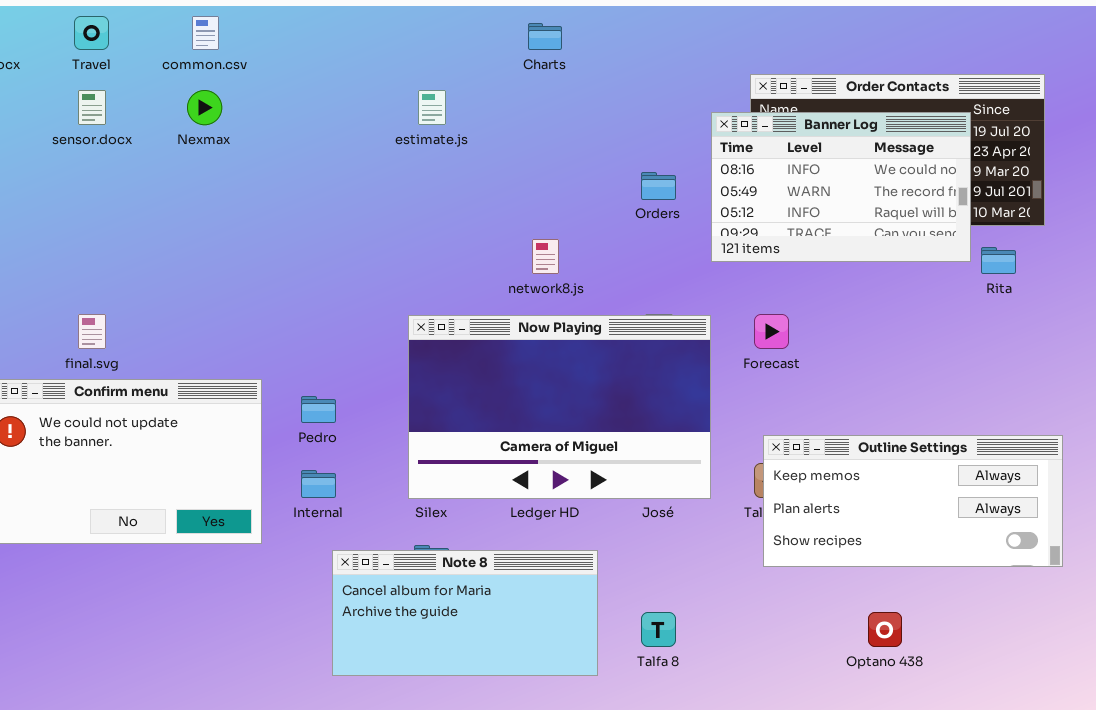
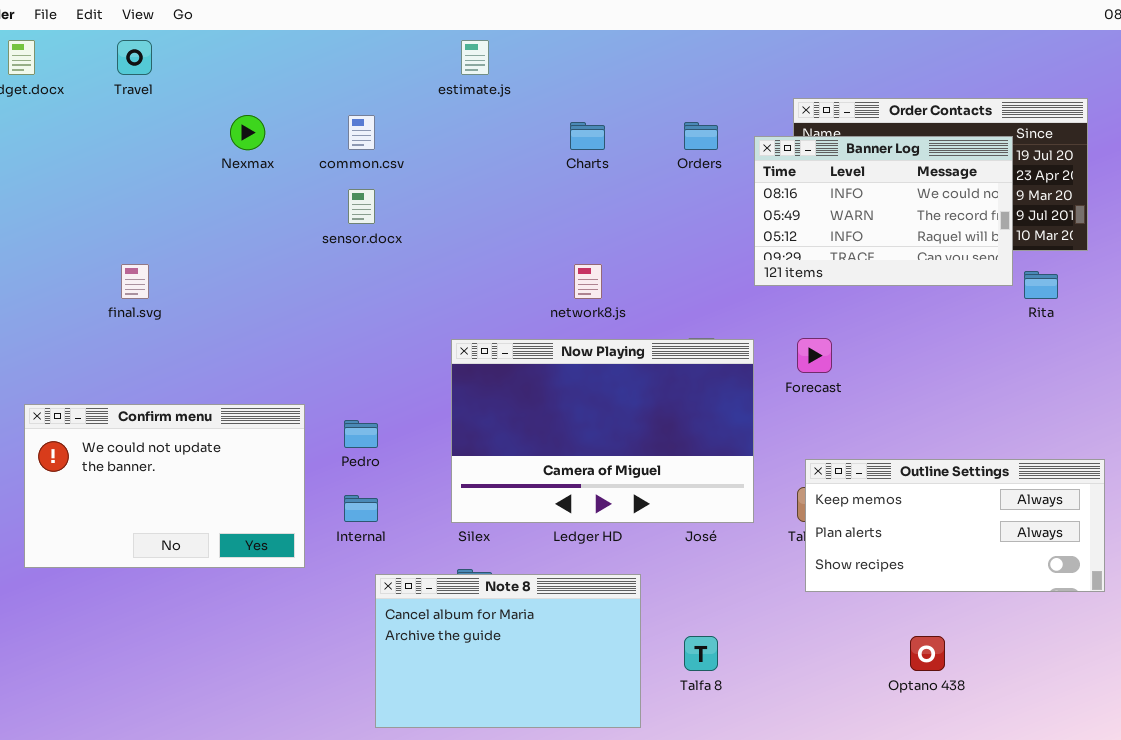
common.csv: [192,16,219,50] -> [348,115,375,150], moved
Charts: [528,23,562,50] -> [570,122,605,150], moved
sensor.docx: [78,90,106,125] -> [348,189,375,224], moved
estimate.js: [418,90,446,125] -> [461,40,489,75], moved
Orders: [641,172,676,200] -> [684,122,718,150], moved
final.svg: [78,314,106,349] -> [121,264,149,299], moved
Note 8: [332,550,598,676] -> [375,574,641,728], resized

